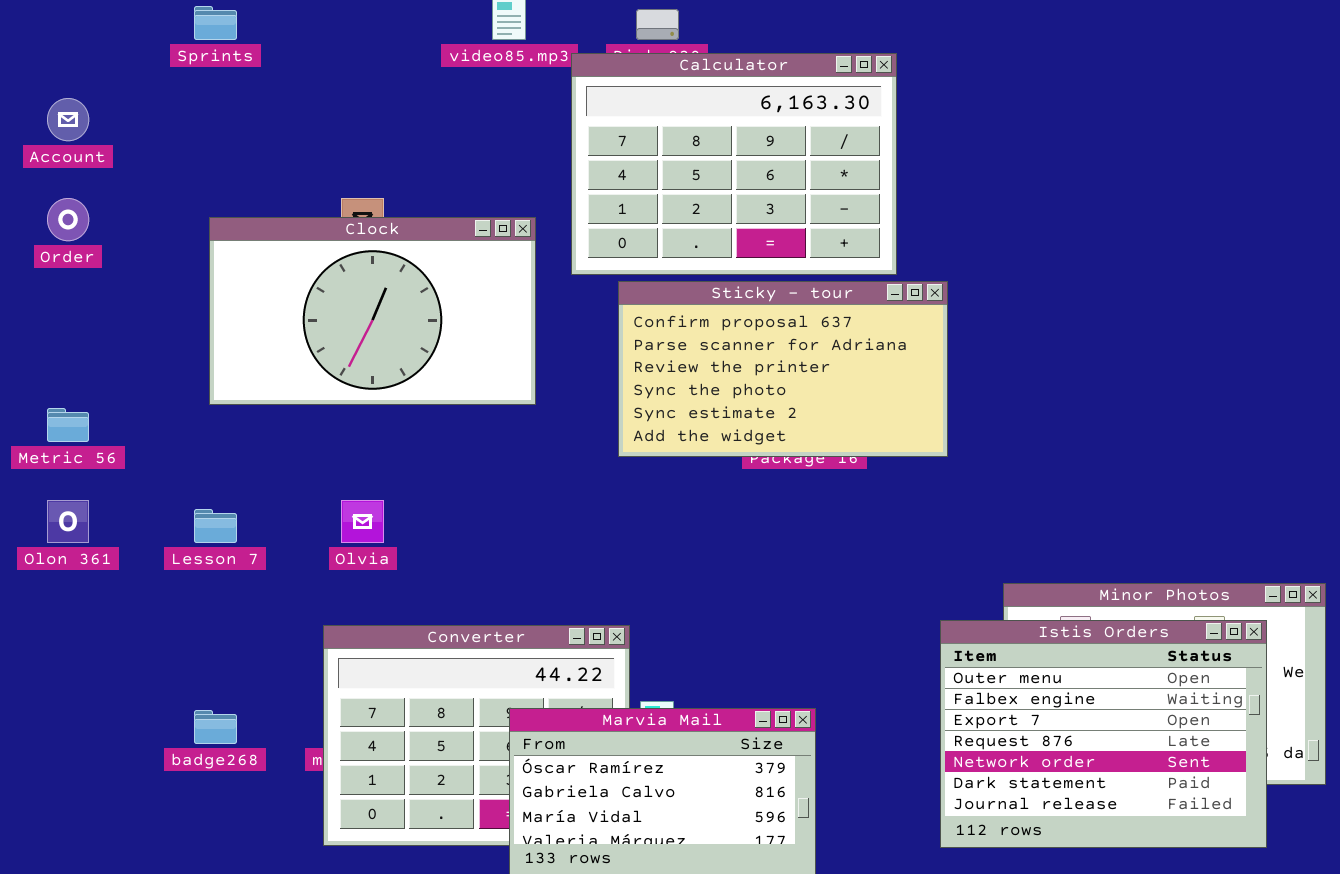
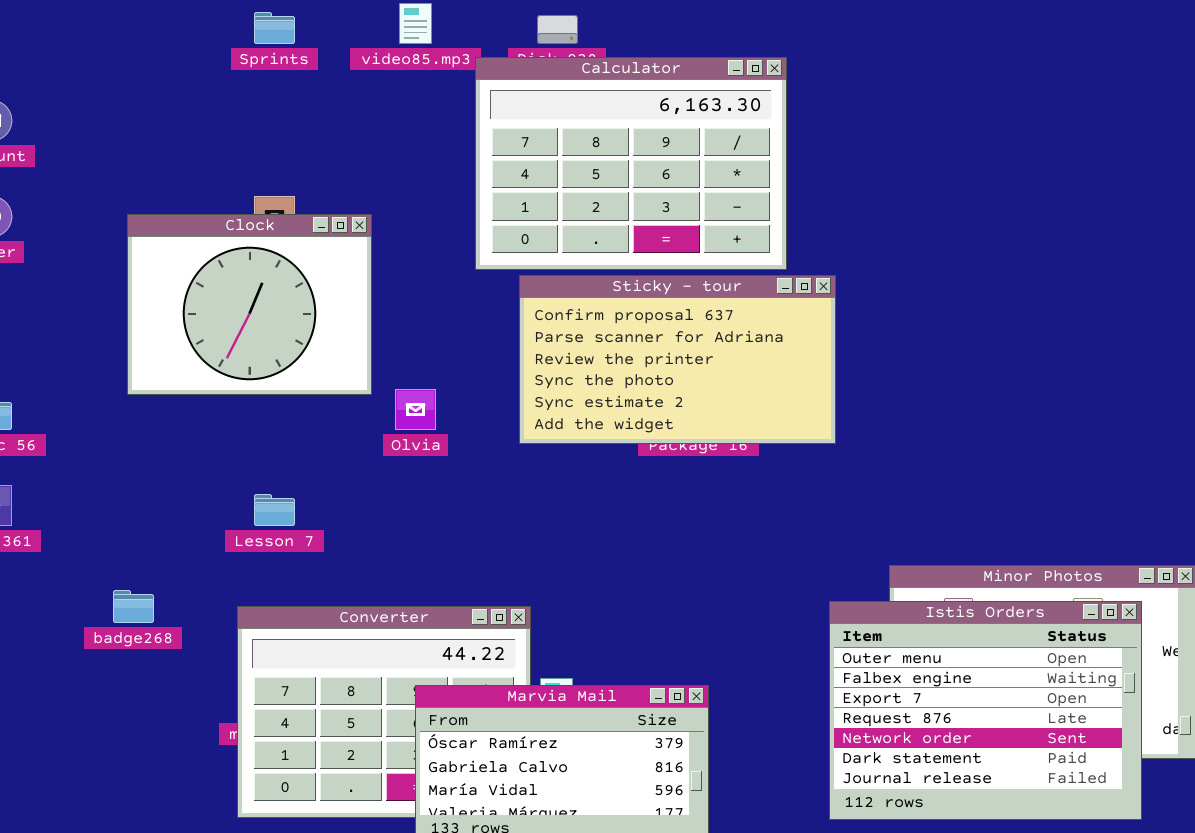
Sprints: [194,6,237,40] -> [254,12,295,44], moved
Clock: [209,217,536,405] -> [127,214,372,395], resized
Olvia: [341,500,384,543] -> [395,389,436,430], moved
Lesson 7: [194,509,237,543] -> [254,494,295,526], moved
badge268: [194,710,237,744] -> [113,590,154,623], moved

